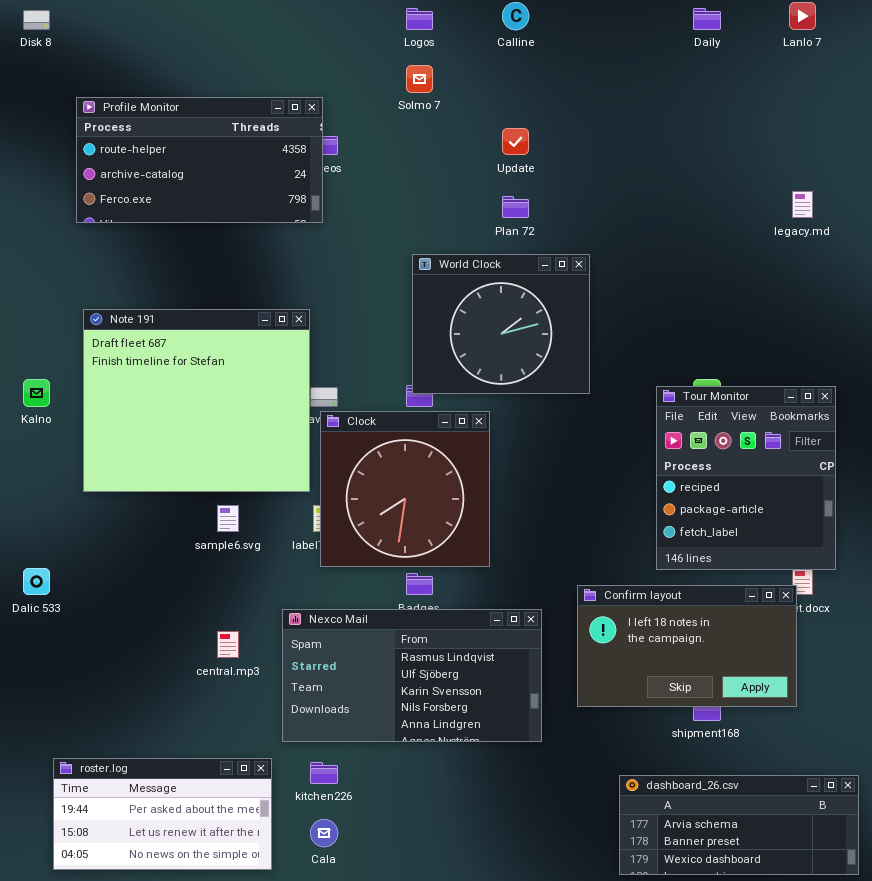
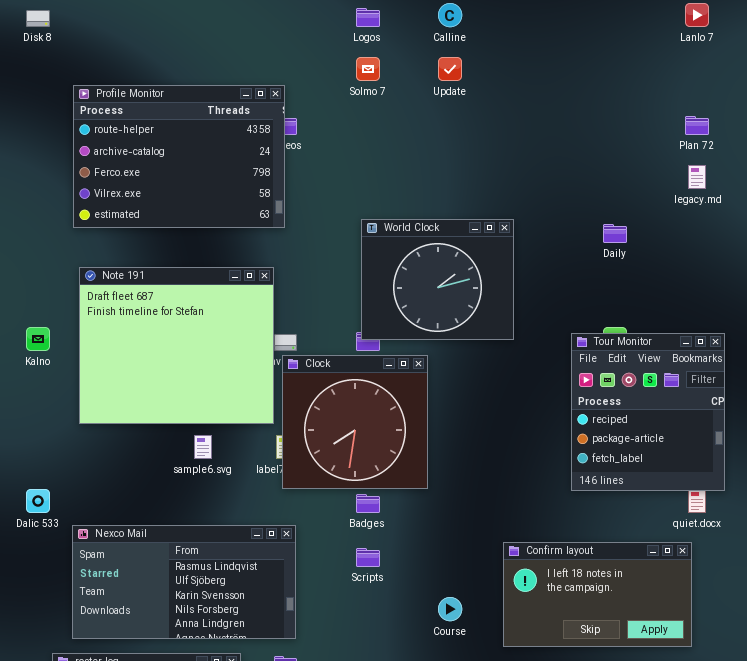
Daily: [693,8,721,30] -> [603,224,627,243], moved
Profile Monitor: [76,97,323,223] -> [73,85,285,228], resized
Update: [502,128,529,155] -> [438,57,462,81], moved
Plan 72: [502,196,529,218] -> [685,116,709,135], moved
Confirm layout: [577,585,797,707] -> [503,542,692,647], moved
Nexco Mail: [282,609,542,742] -> [72,525,296,639], moved

